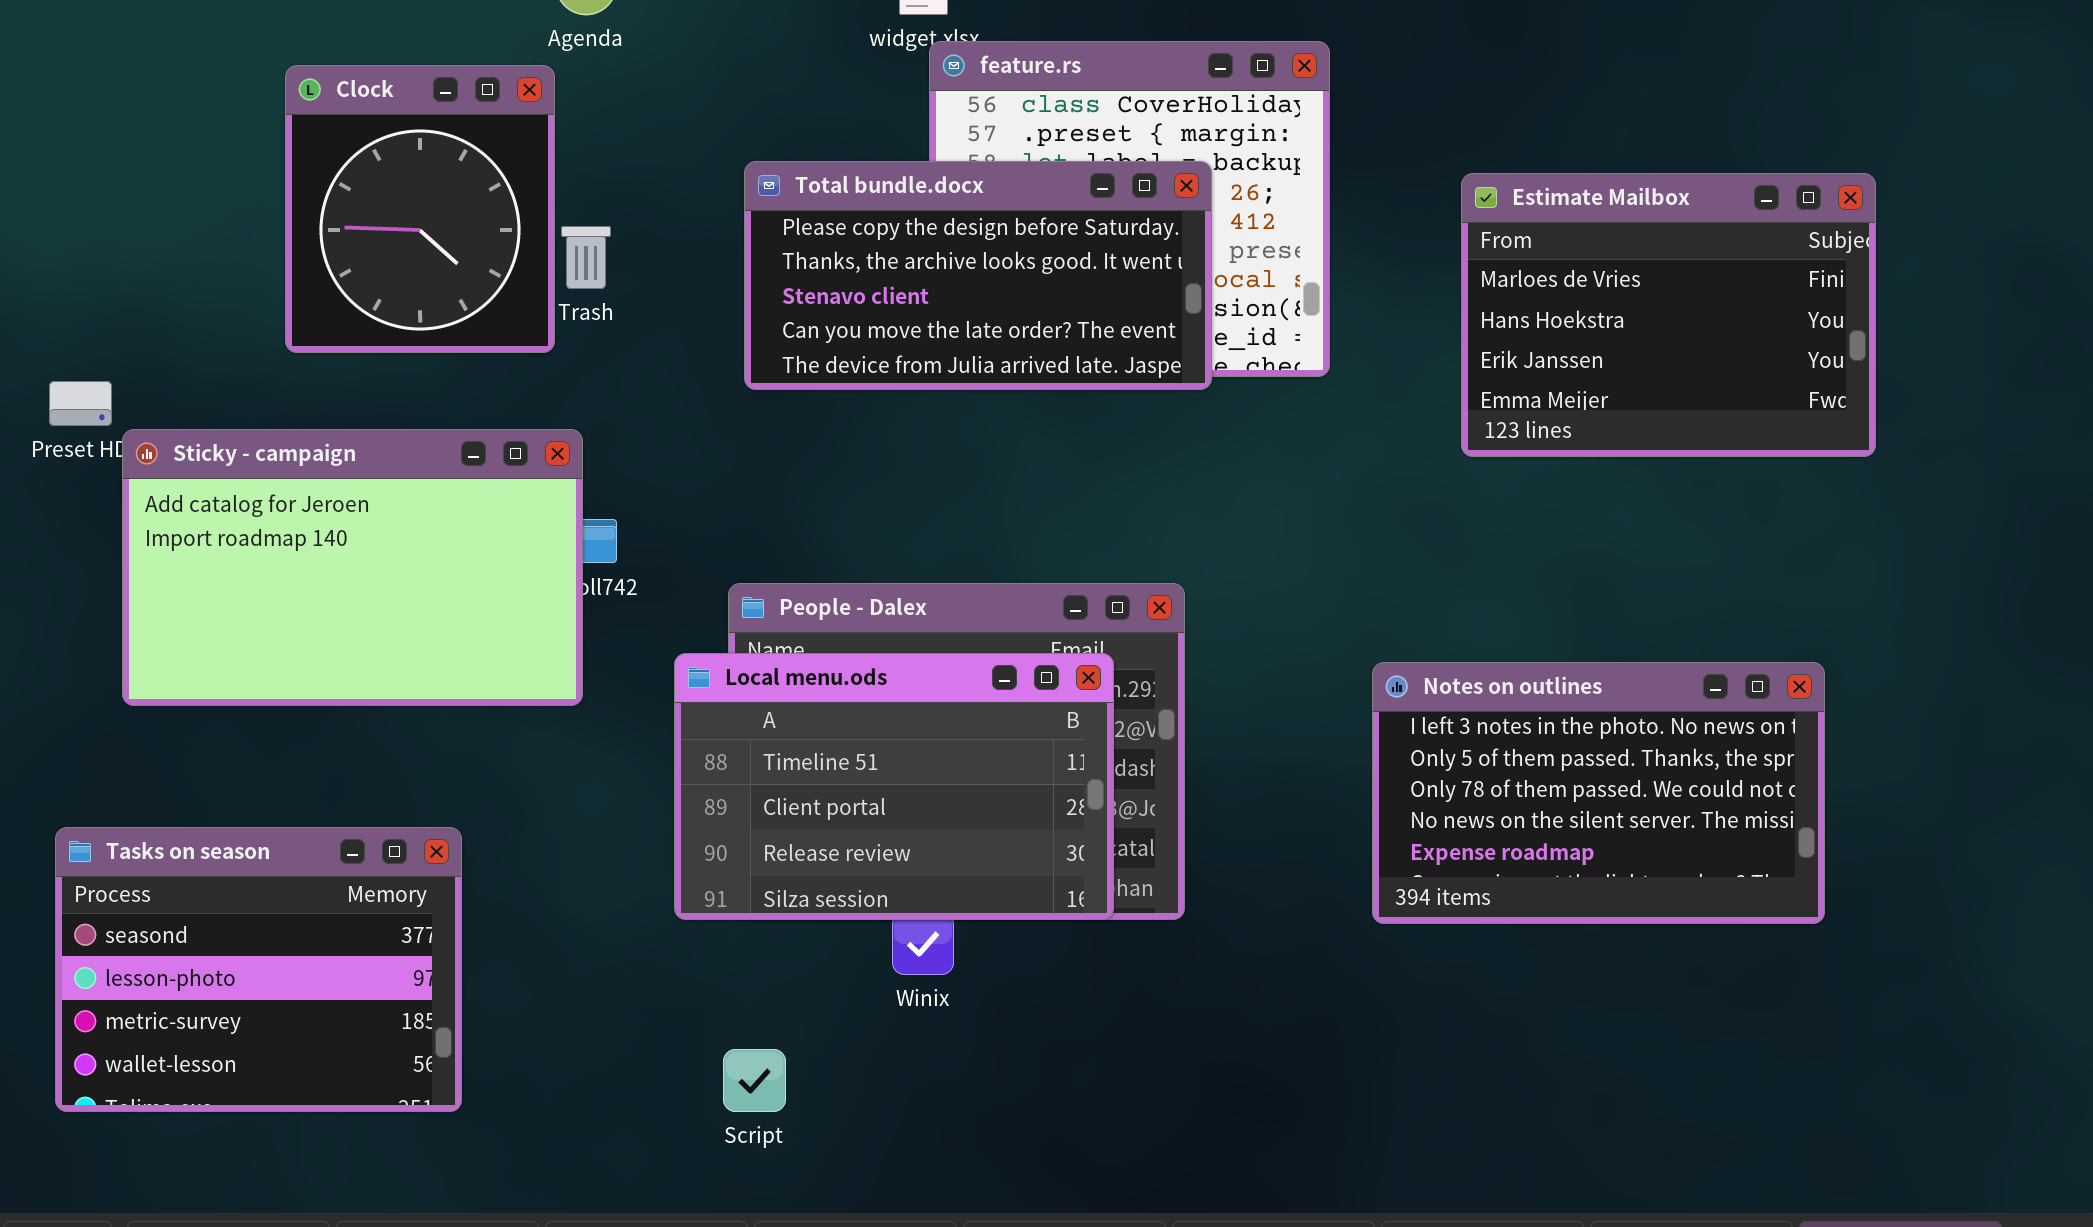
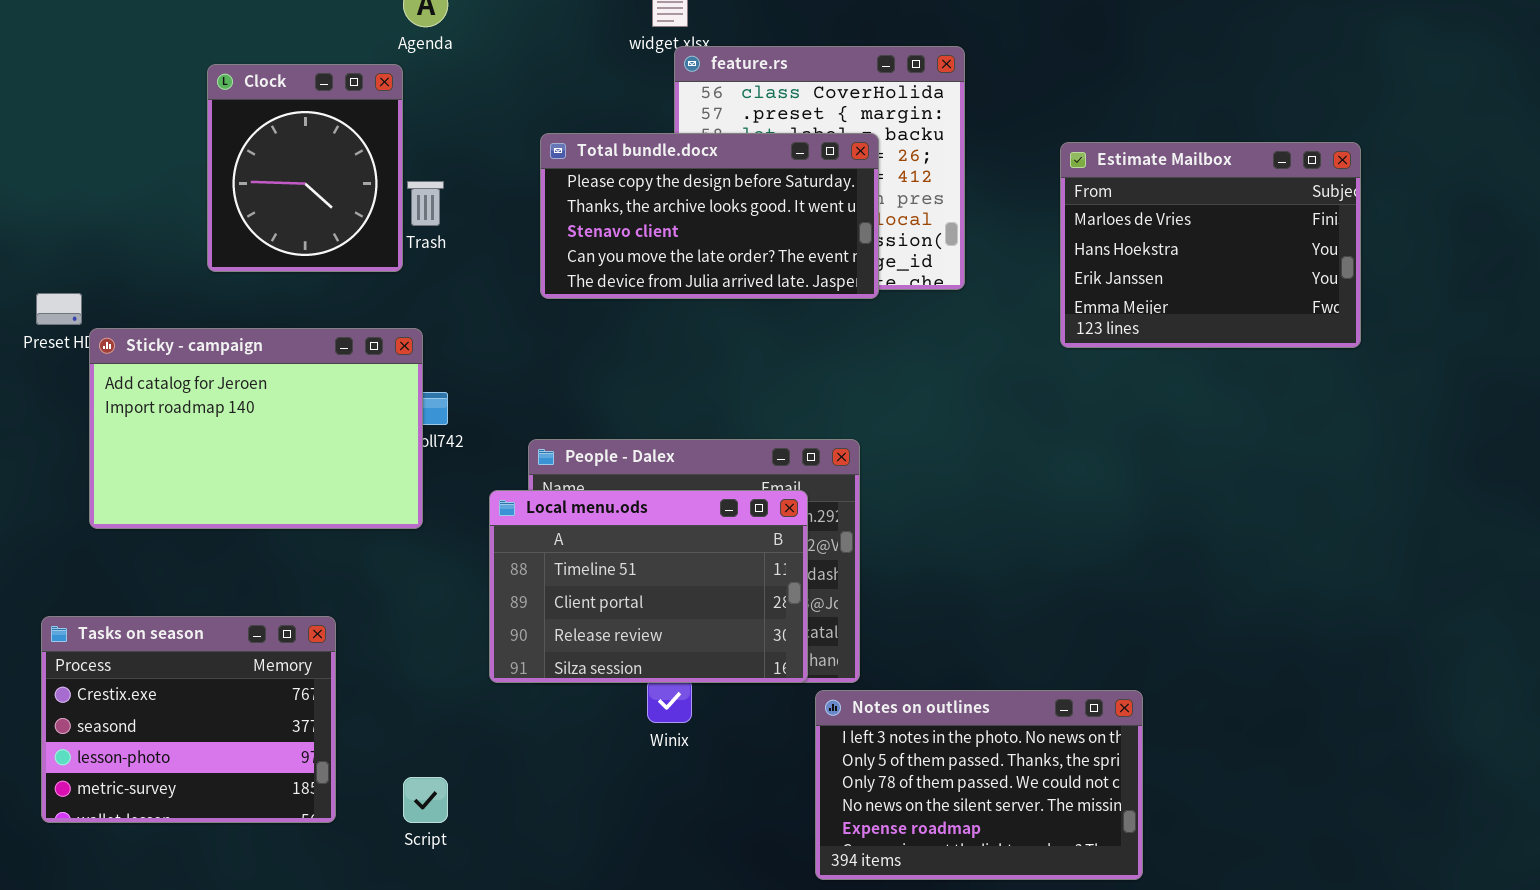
Notes on outlines: [1372,662,1825,924] -> [815,690,1143,880], moved
Tasks on season: [55,827,462,1112] -> [41,616,336,823], scrolled up 1 row
Script: [723,1049,786,1112] -> [403,777,448,823], moved

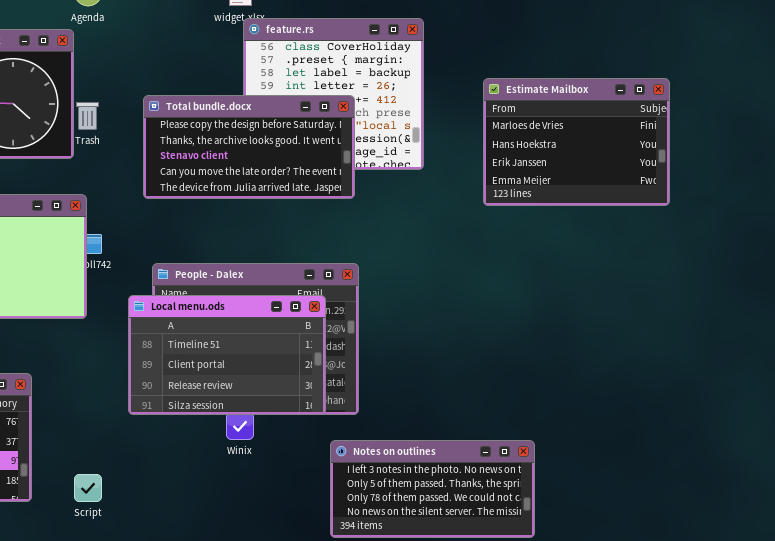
Total bundle.docx: [540,133,879,299] -> [143,95,355,199], moved
Notes on outlines: [815,690,1143,880] -> [330,440,535,538], resized

